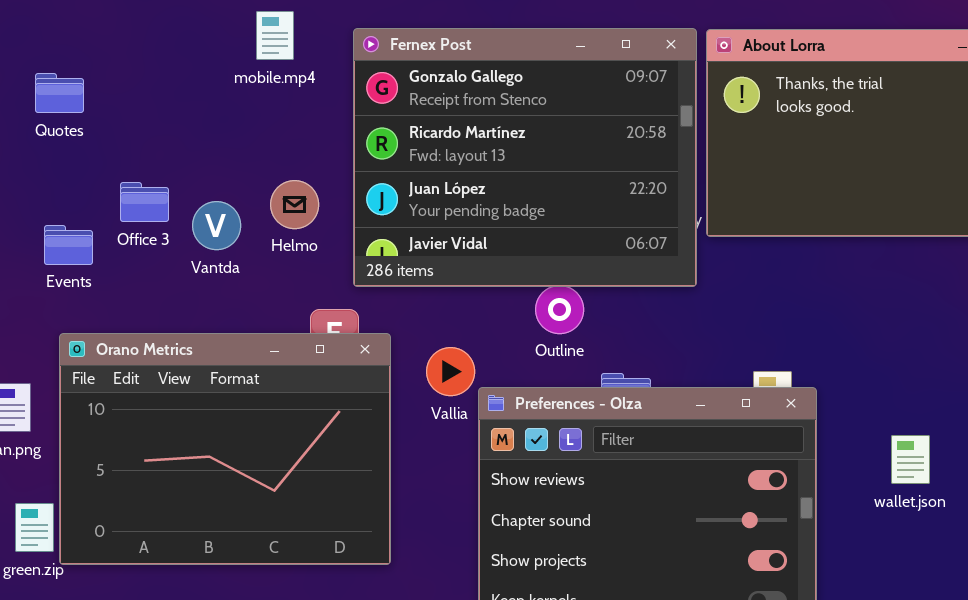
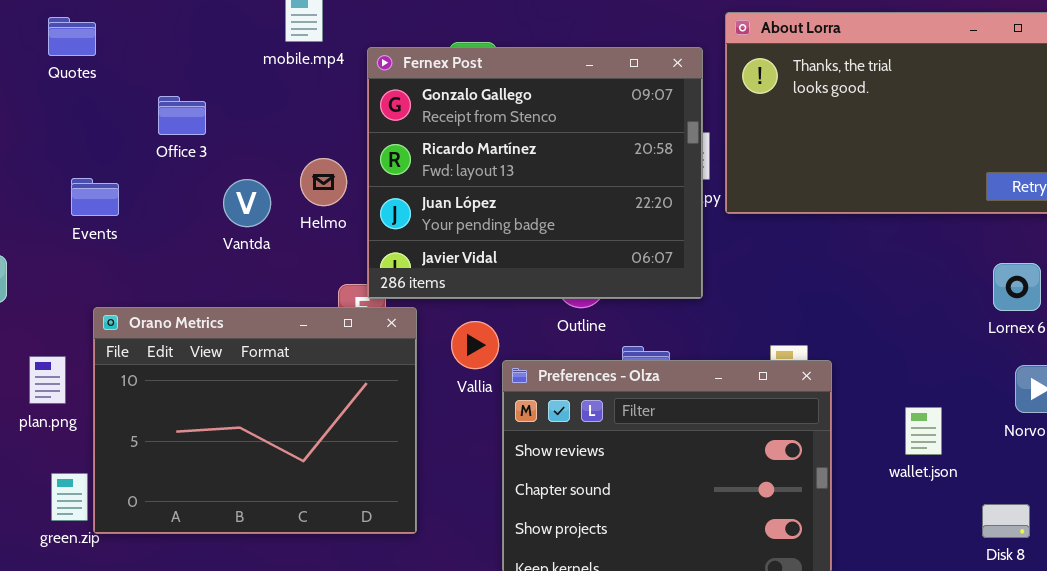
Fernex Post: [353,28,697,287] -> [367,47,703,299], moved
Quotes: [35,73,84,113] -> [48,17,96,56], moved
Office 3: [120,182,169,222] -> [158,96,206,135], moved
Events: [44,225,93,265] -> [71,178,119,216], moved

